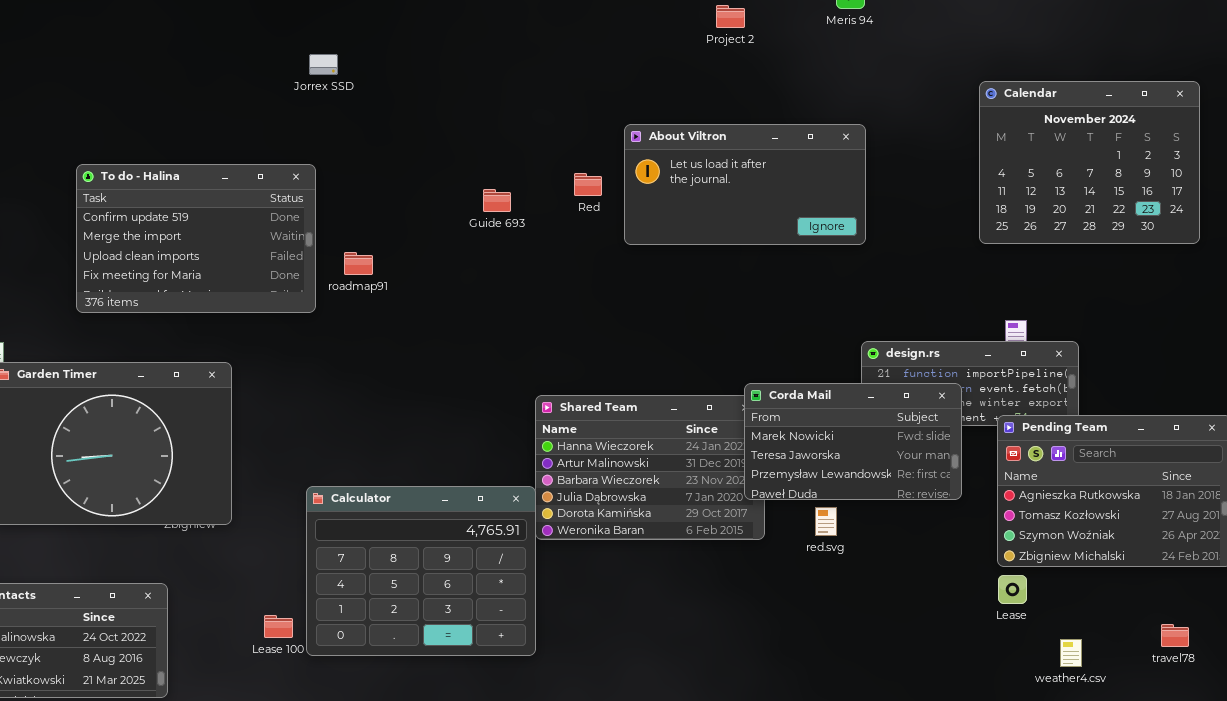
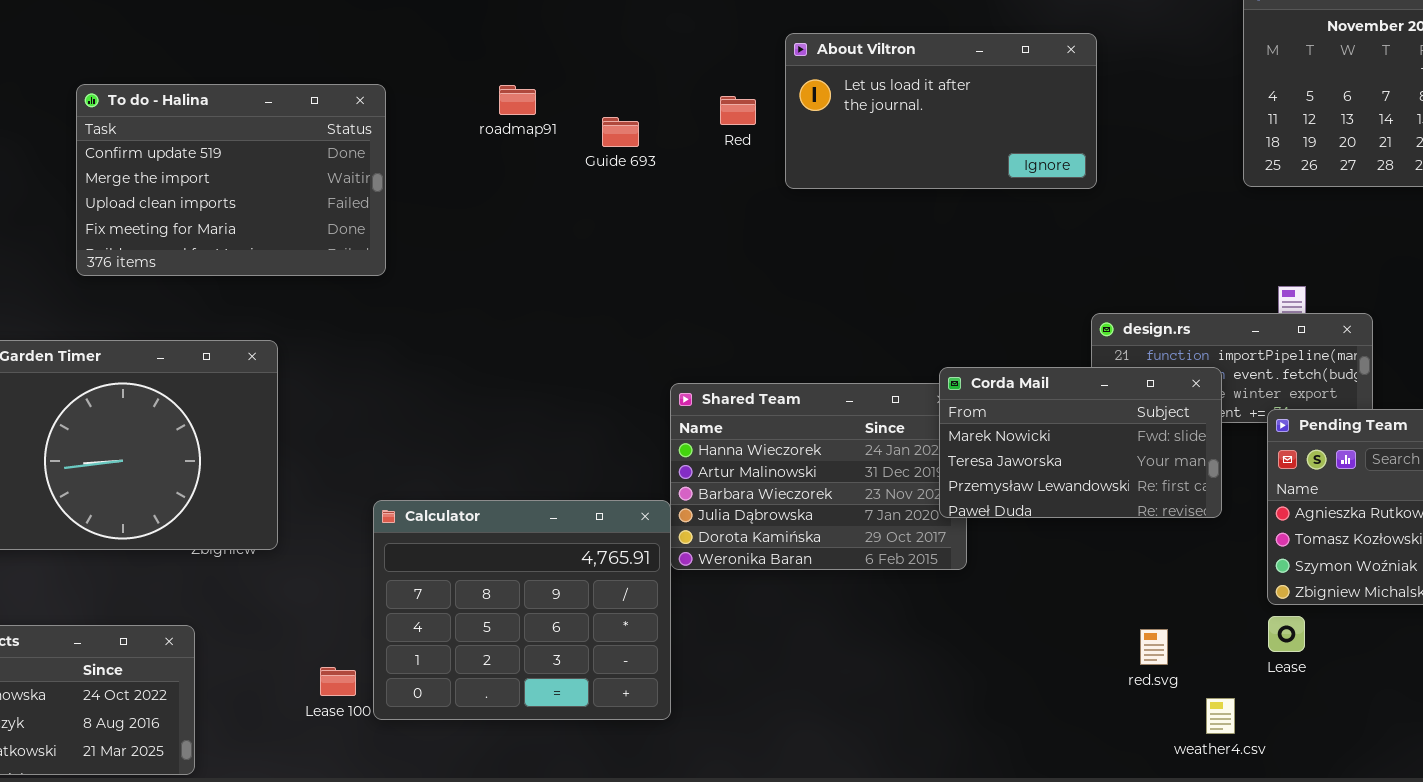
roadmap91: [344,252,373,275] -> [499,85,536,115], moved
red.svg: [815,507,837,536] -> [1140,629,1168,665], moved
weather4.csv: [1060,639,1082,667] -> [1206,698,1235,734], moved

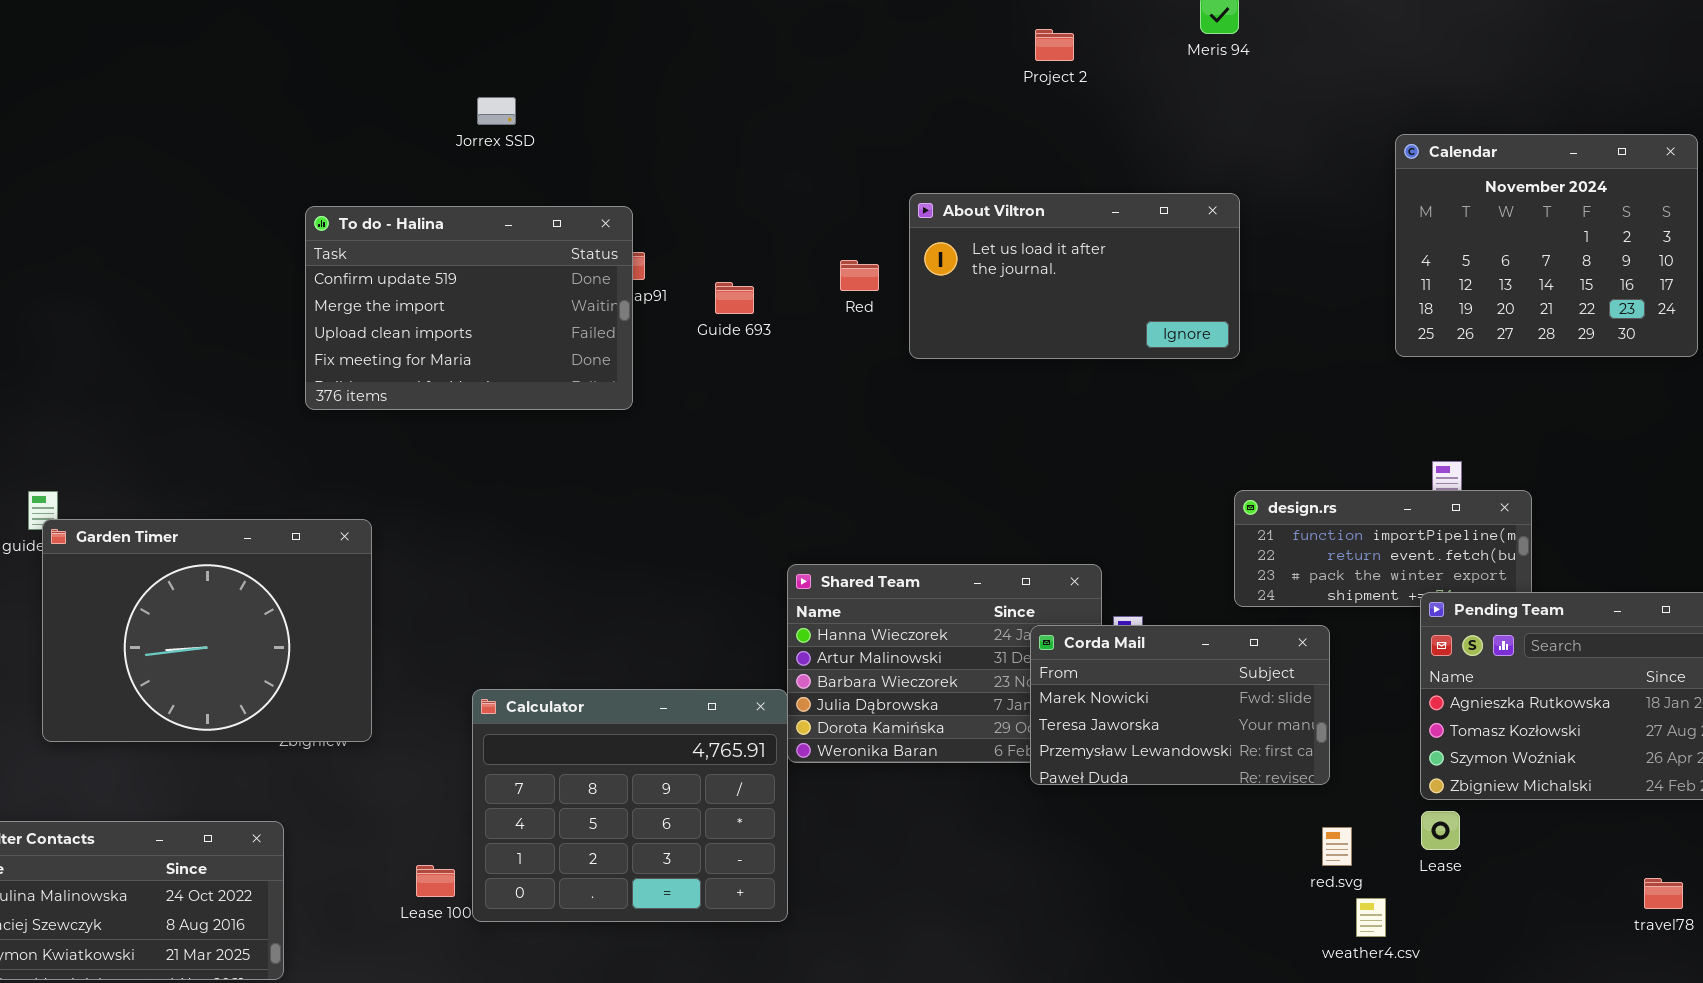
To do - Halina: [76,84,386,276] -> [305,206,633,410], moved
Corda Mail: [939,367,1222,518] -> [1030,625,1330,785], moved
red.svg: [1140,629,1168,665] -> [1322,827,1352,866], moved

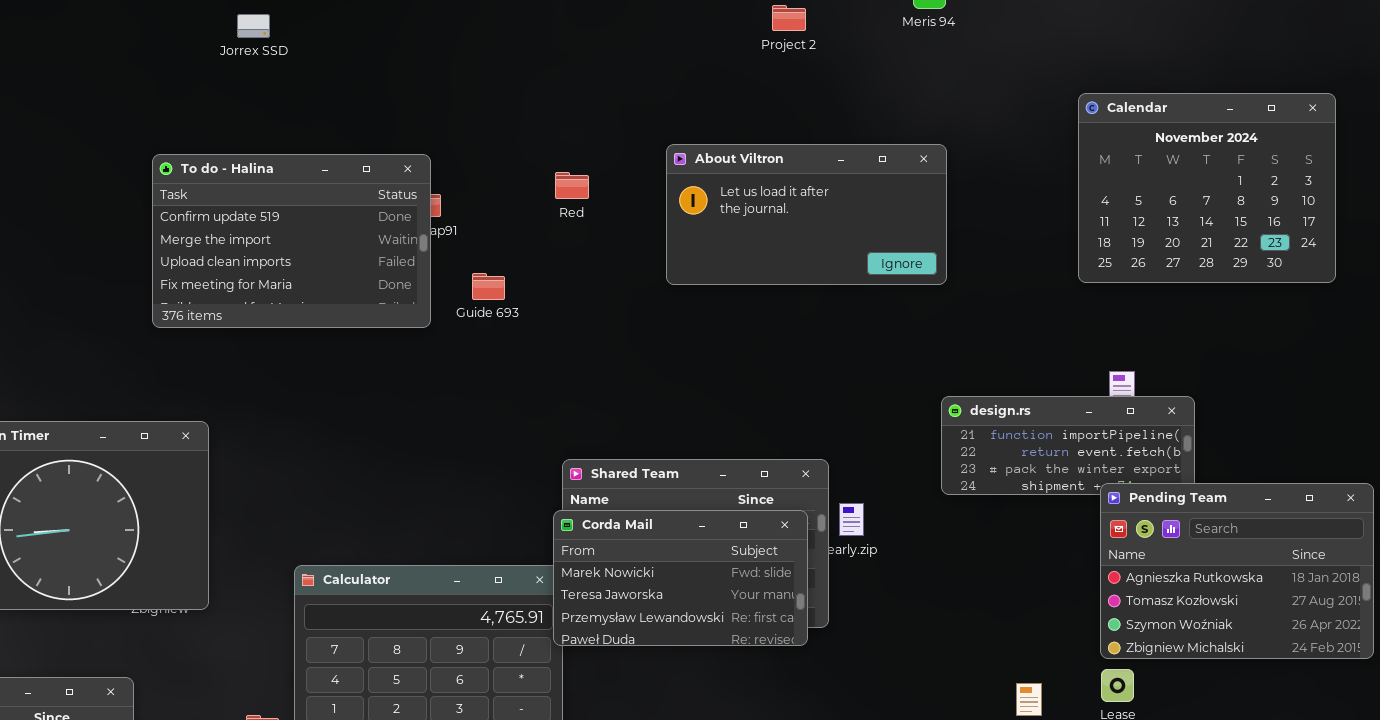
Jorrex SSD: [477,97,516,125] -> [237,14,270,38], moved
Red: [840,260,879,291] -> [555,172,589,199], moved
Guide 693: [715,282,754,314] -> [472,273,505,300], moved
Corda Mail: [1030,625,1330,785] -> [553,510,808,646], moved

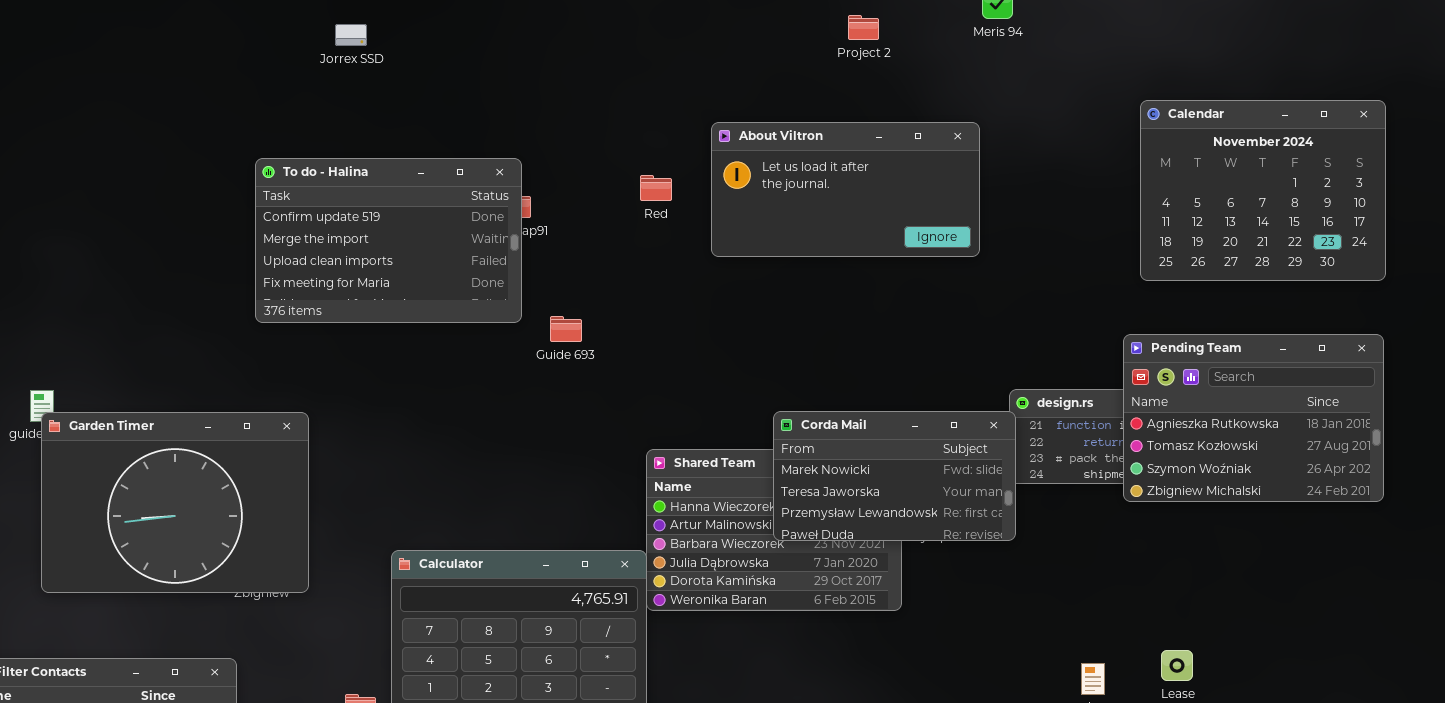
About Viltron: [666,144,947,285] -> [711,122,980,257], moved
Guide 693: [472,273,505,300] -> [550,316,582,342], moved
Pending Team: [1100,483,1374,659] -> [1123,334,1384,502], moved
Corda Mail: [553,510,808,646] -> [773,411,1016,541], moved

